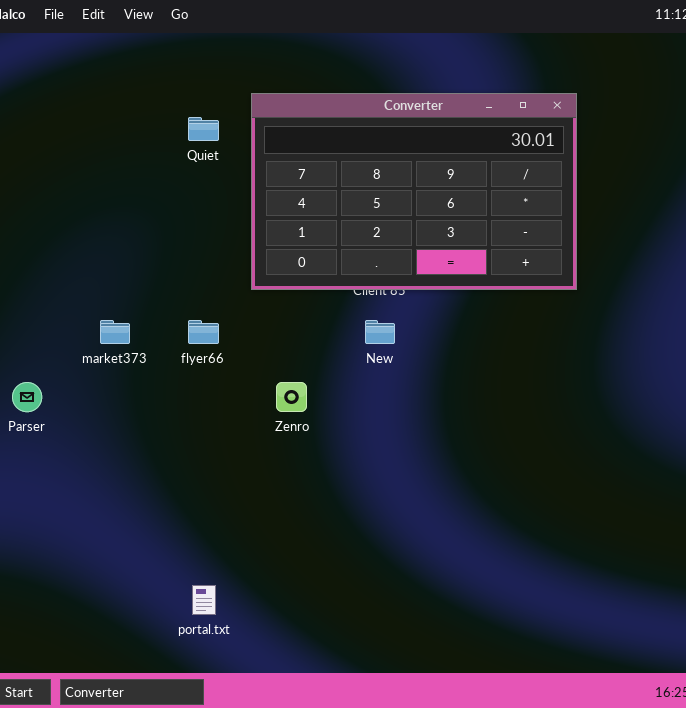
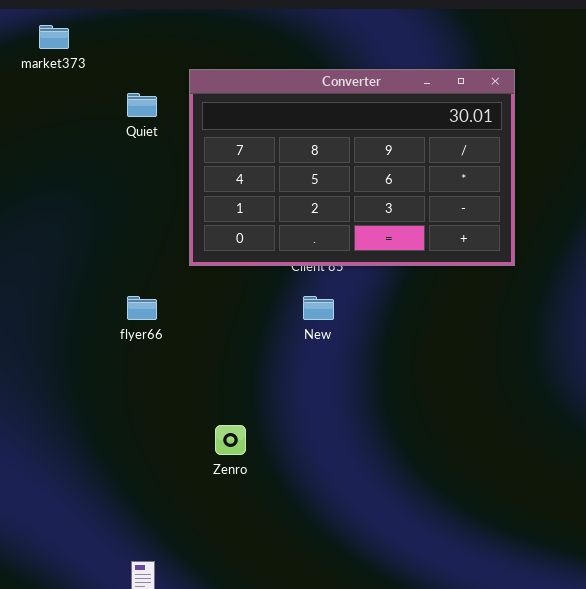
market373: [100,320,130,344] -> [39,25,69,49], moved
Zenro: [276,382,307,412] -> [215,425,246,455], moved

